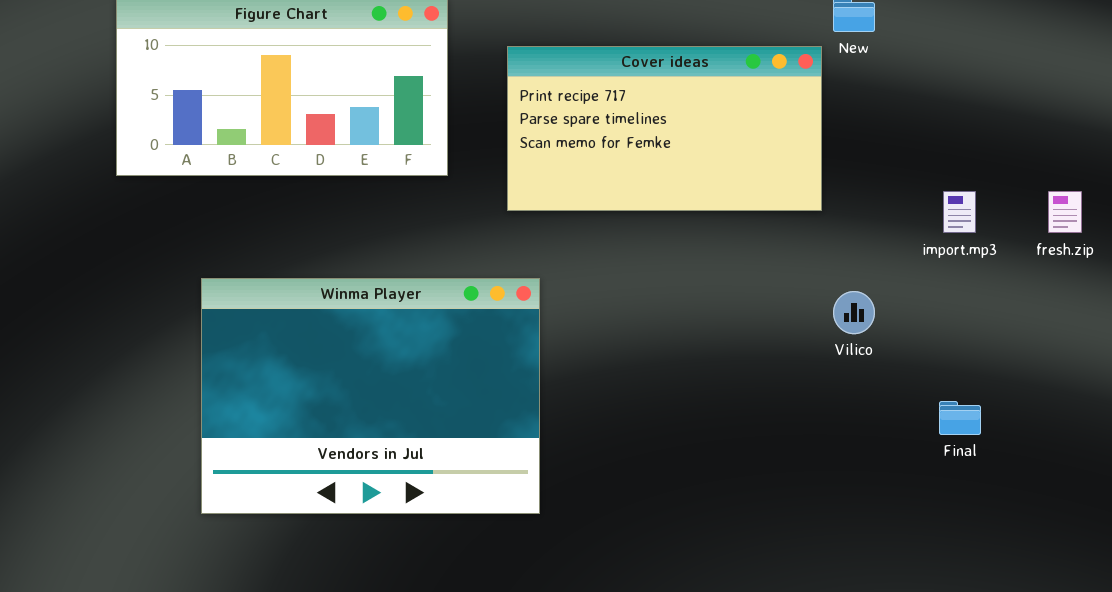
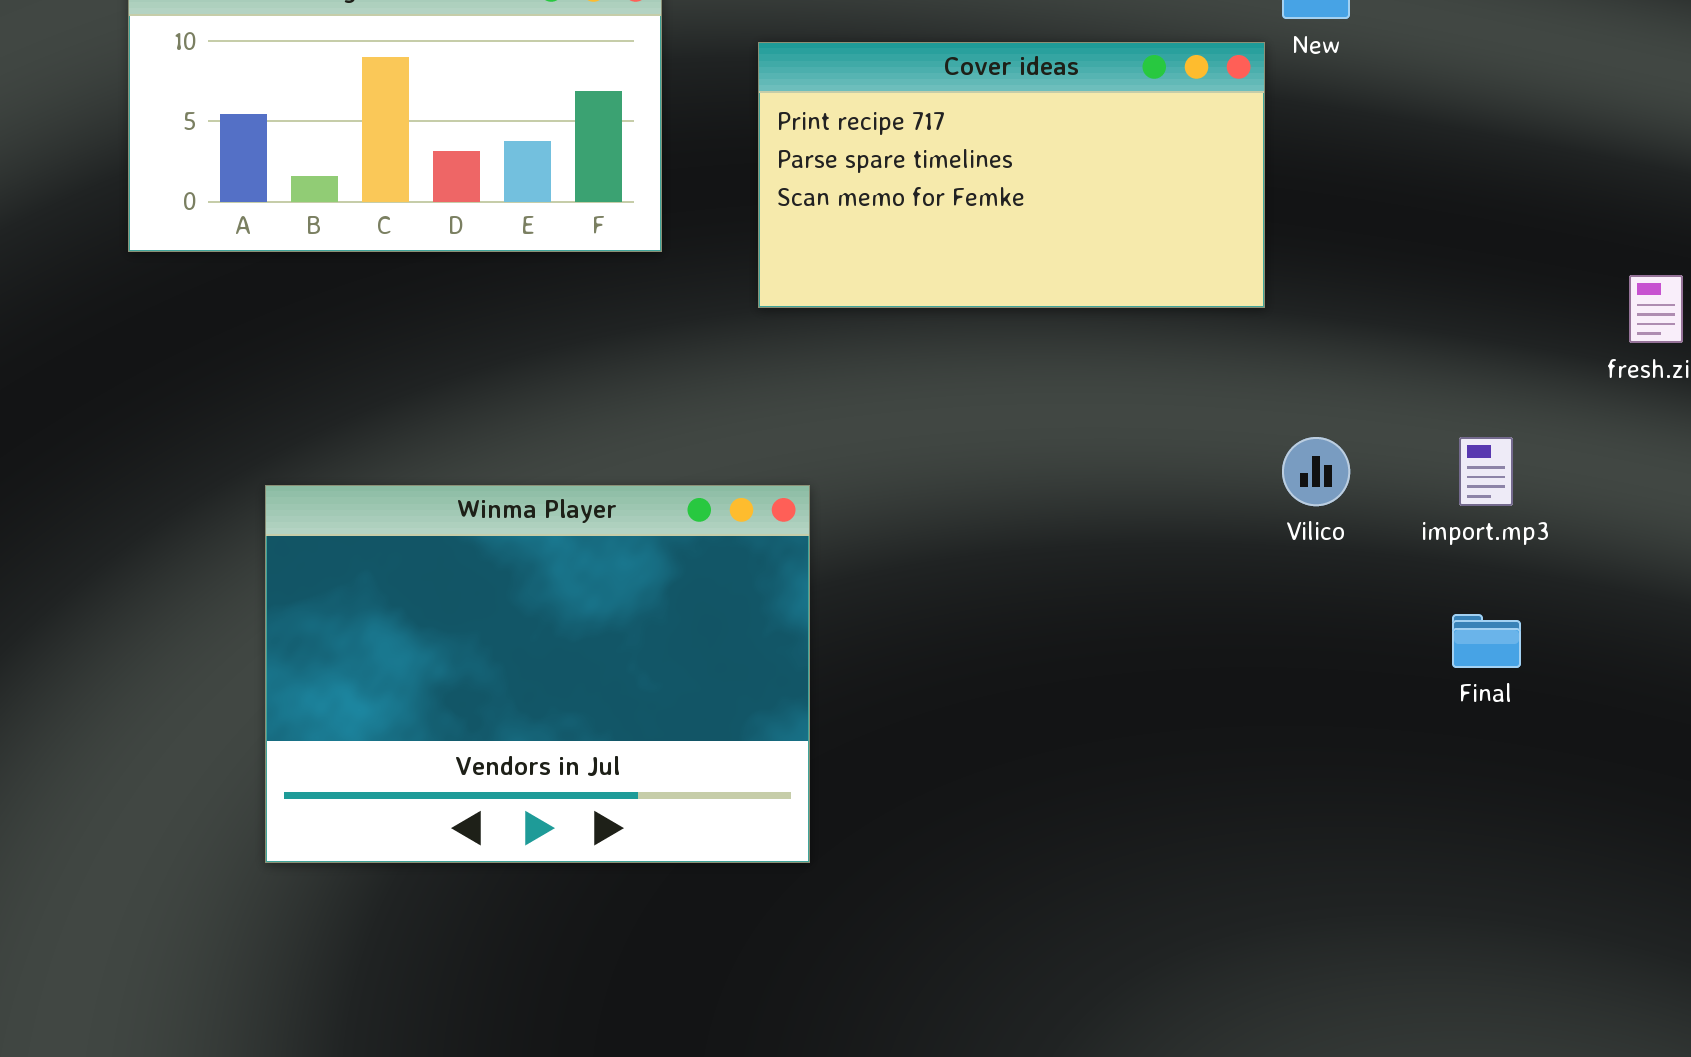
import.mp3: [943,191,976,233] -> [1459,437,1513,506], moved
Winma Player: [201,278,540,514] -> [265,485,810,863], moved

